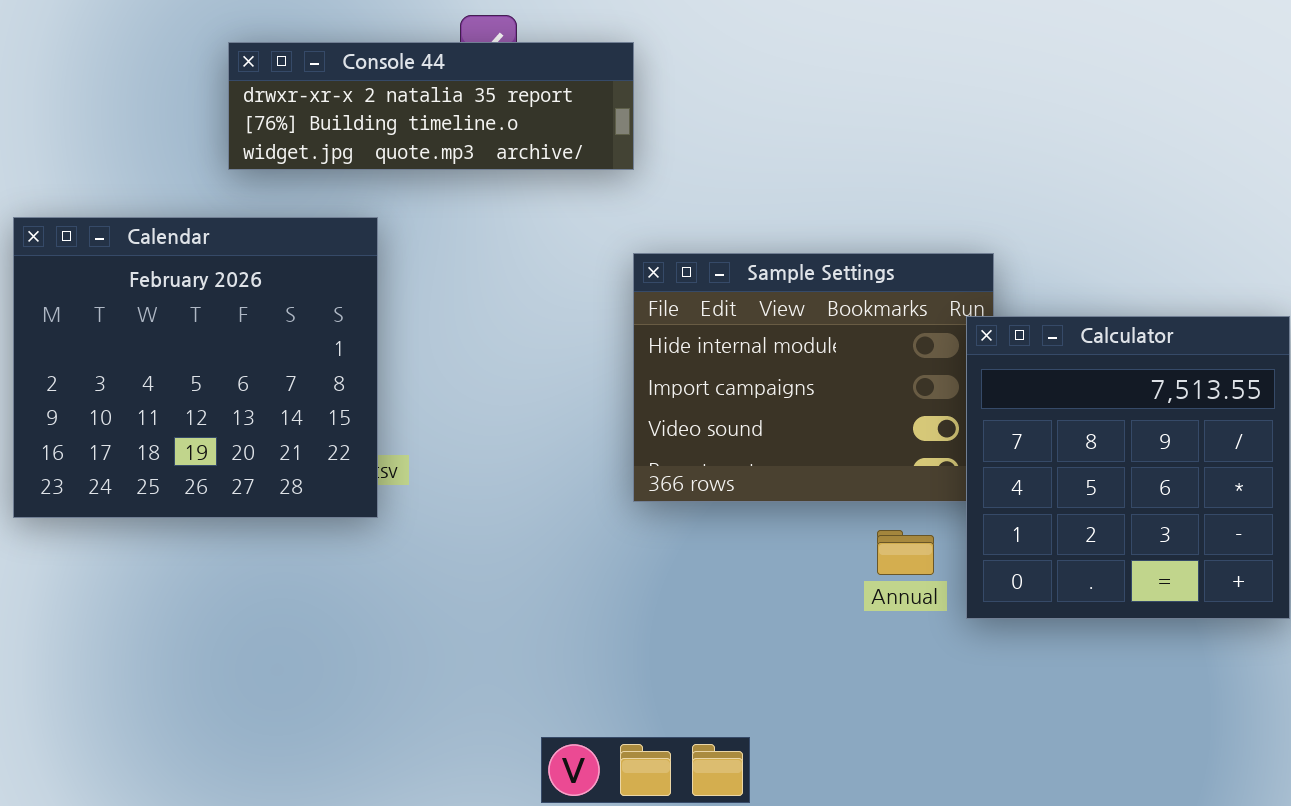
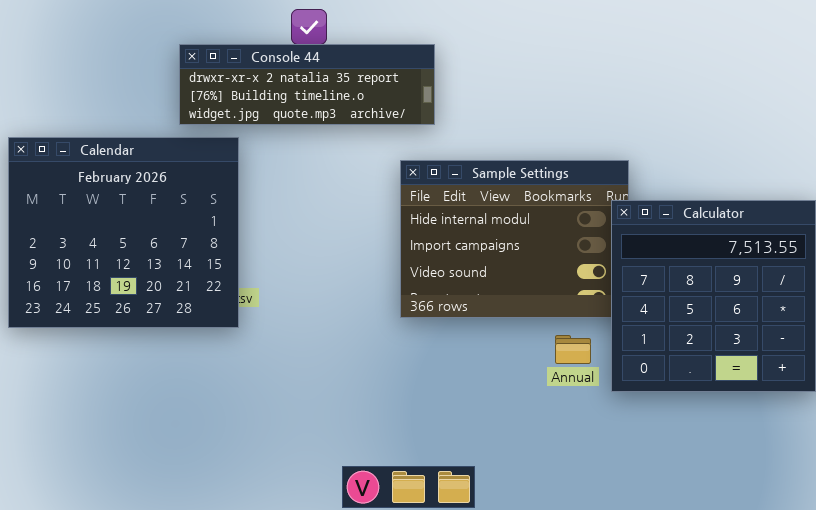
Console 44: [228,42,634,170] -> [179,44,435,125], moved

